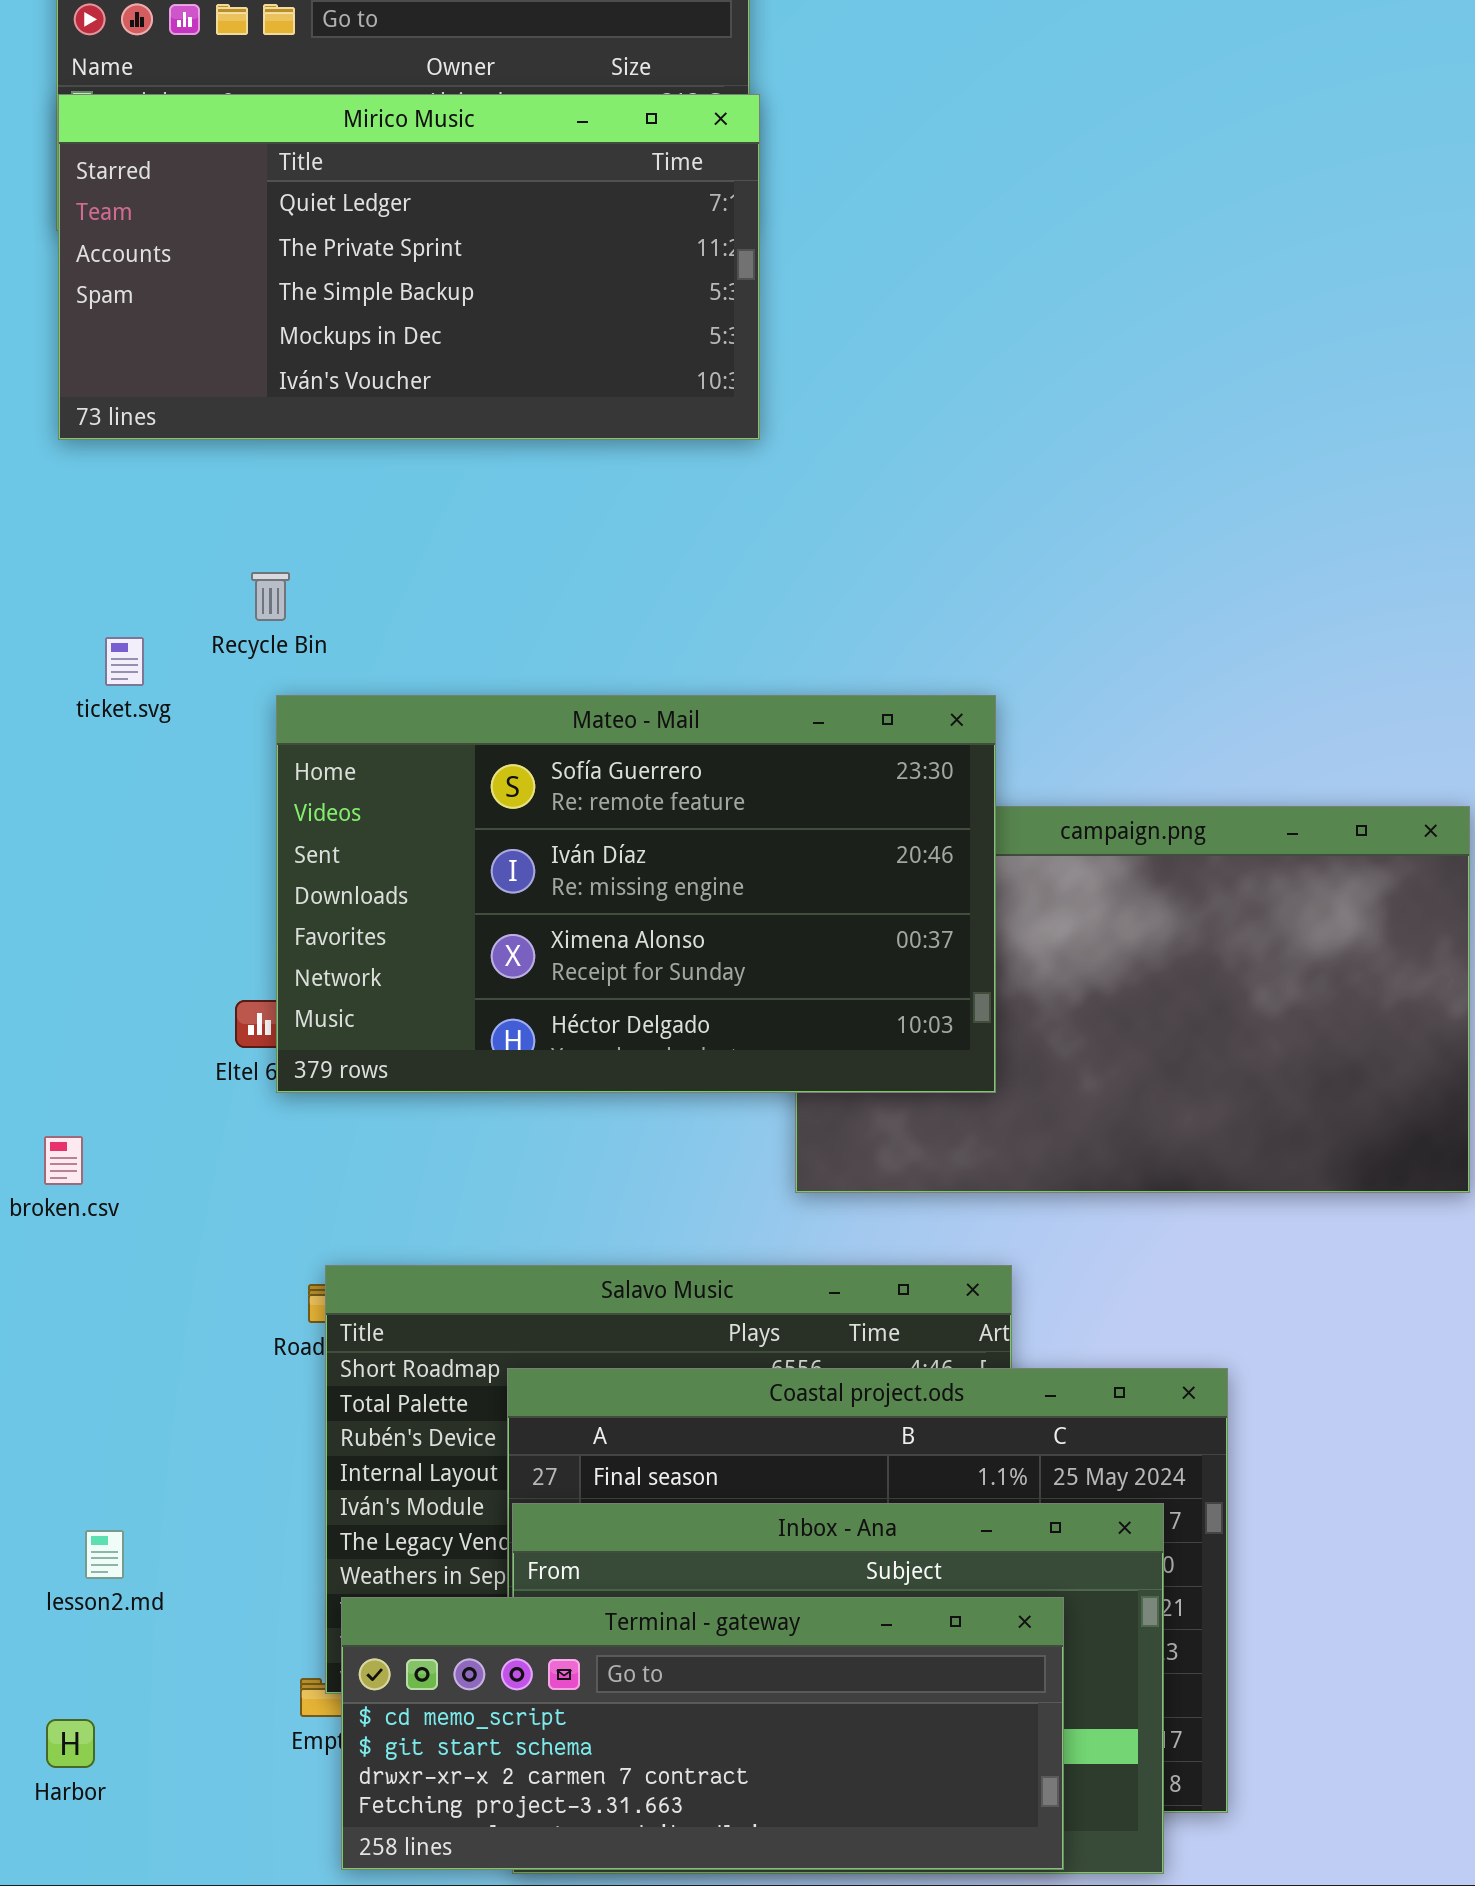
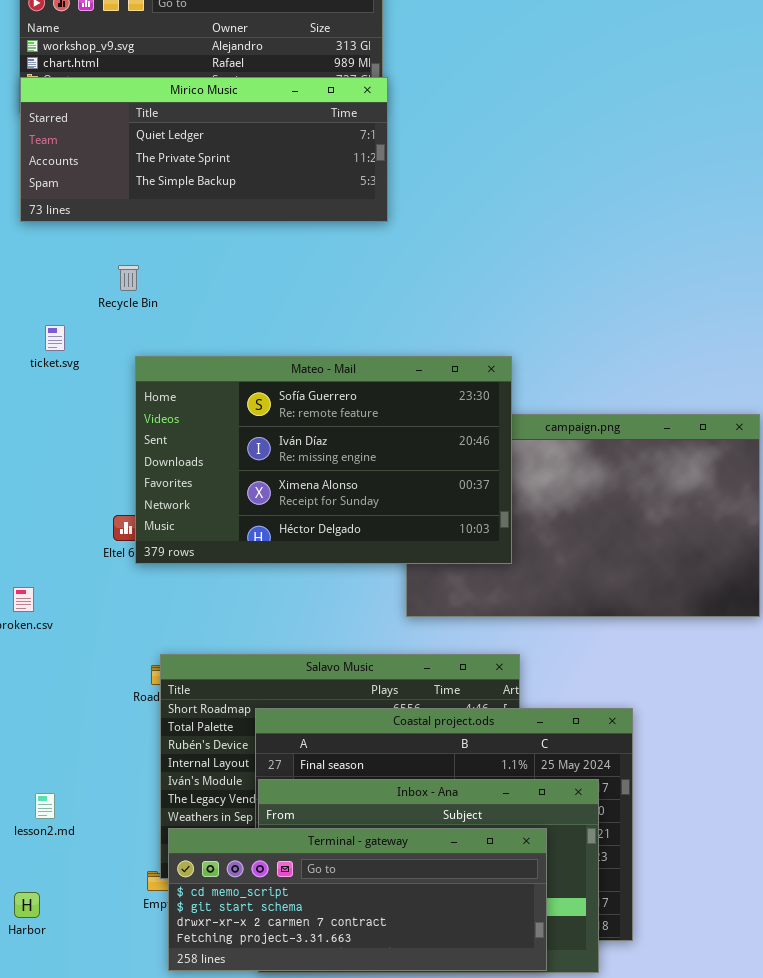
Mirico Music: [58,94,760,440] -> [20,77,388,222], resized
Recycle Bin: [251,572,290,621] -> [118,265,139,291], moved

